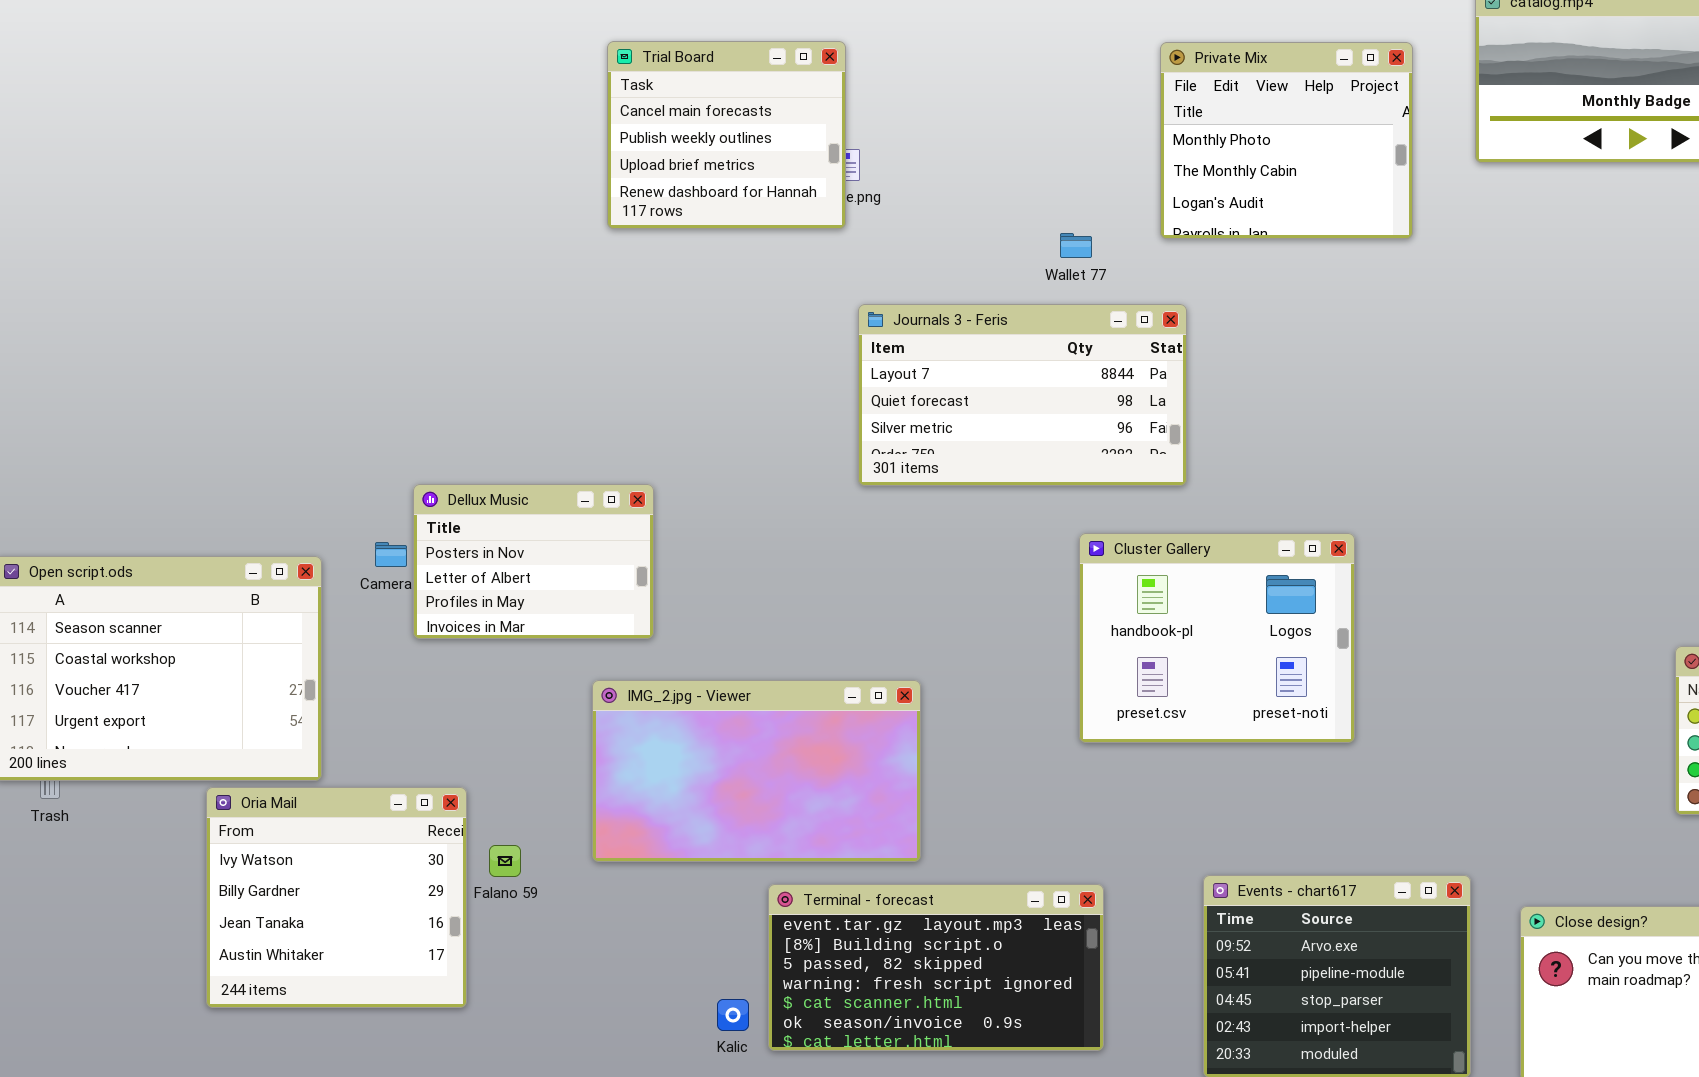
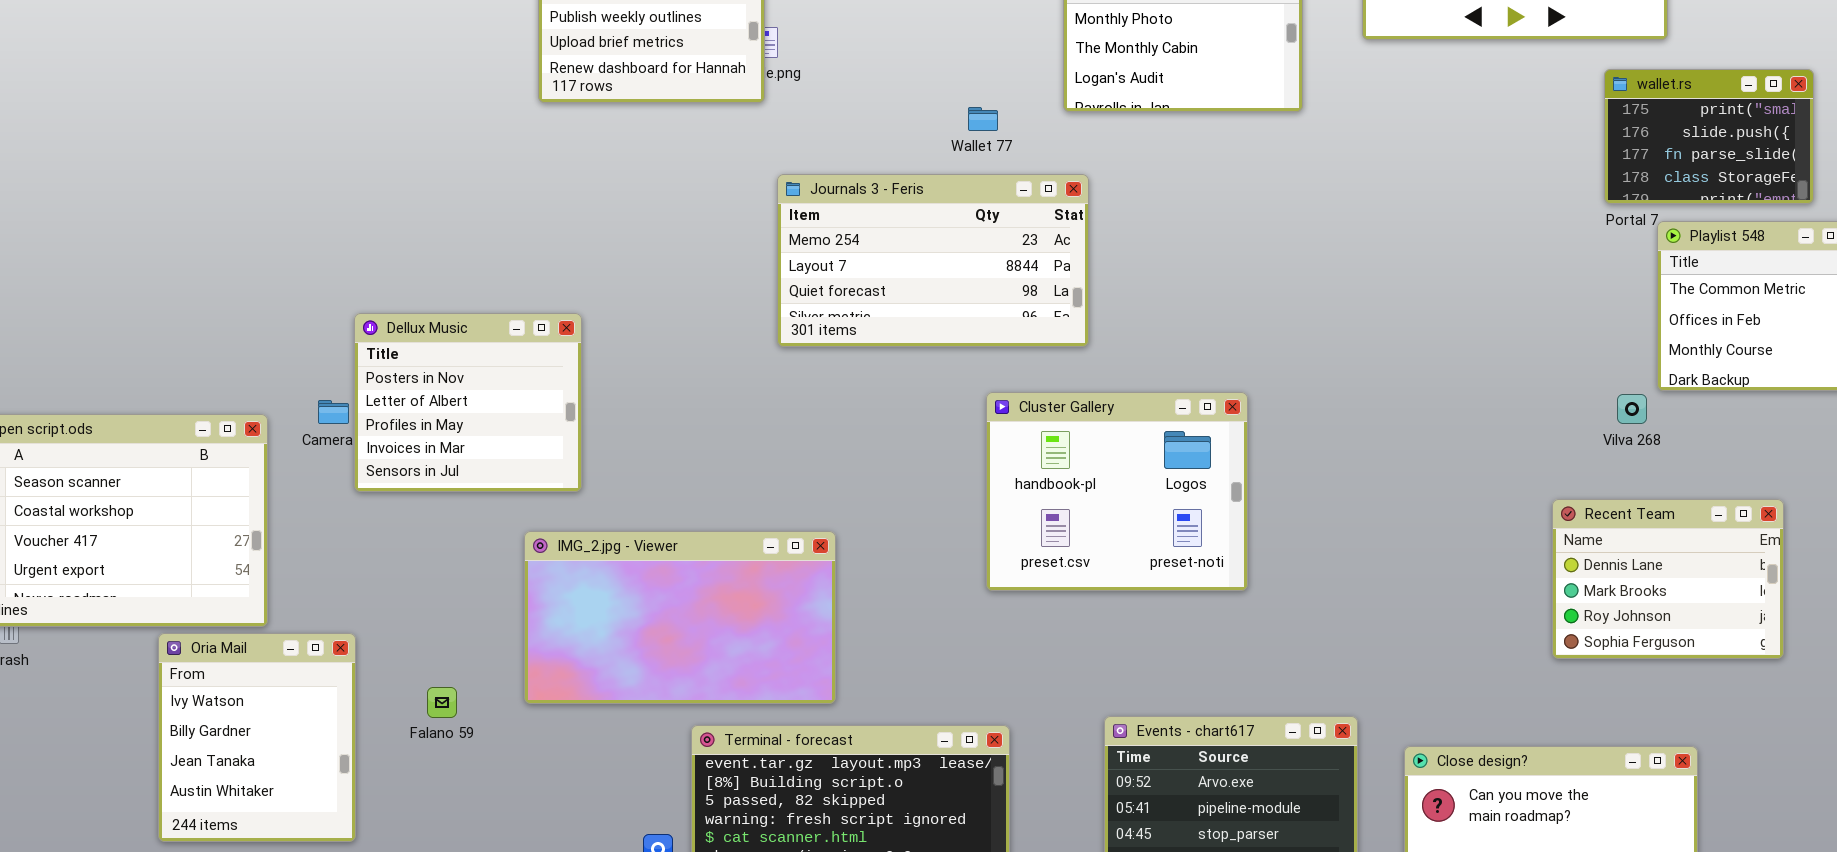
Journals 3 - Feris: [858,304,1187,486] -> [777,174,1089,347], scrolled up 1 row
Dellux Music: [413,484,654,639] -> [354,313,582,492], resized
Oria Mail: [206,787,467,1008] -> [158,633,356,842], resized

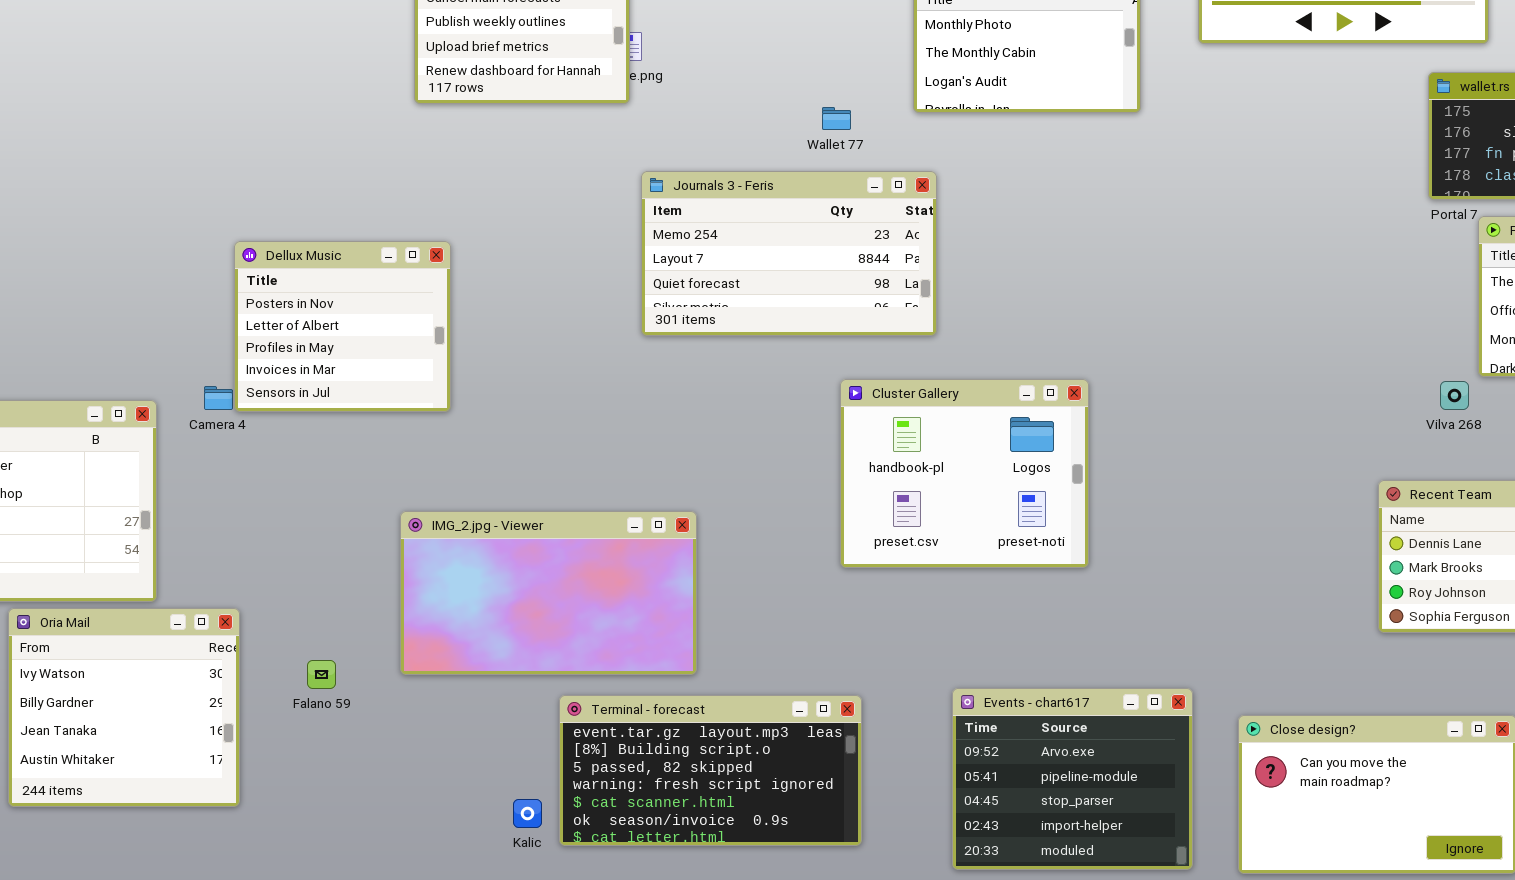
Dellux Music: [354,313,582,492] -> [234,241,451,412], moved
Oria Mail: [158,633,356,842] -> [8,608,240,807], resized

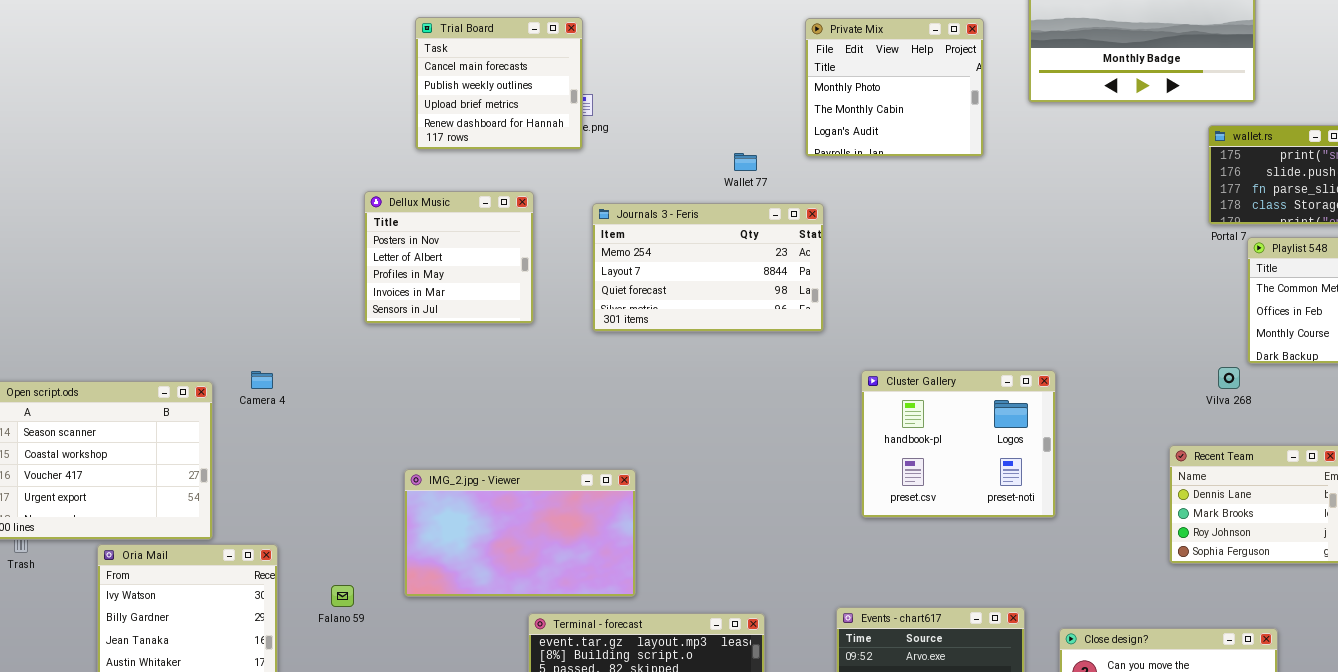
Dellux Music: [234,241,451,412] -> [364,191,534,324], moved
Cluster Gallery: [840,379,1089,568] -> [861,370,1056,518], moved

